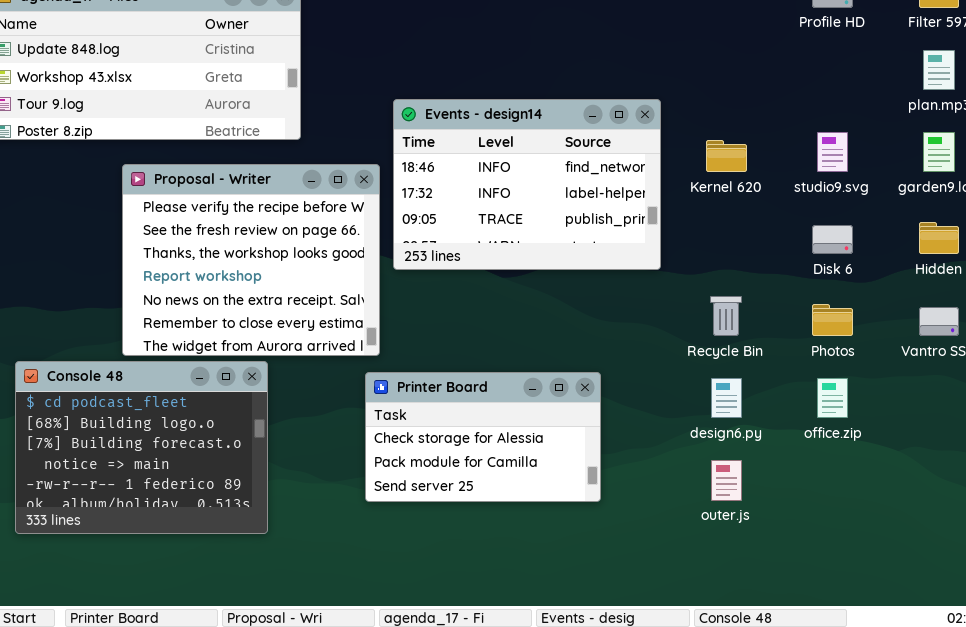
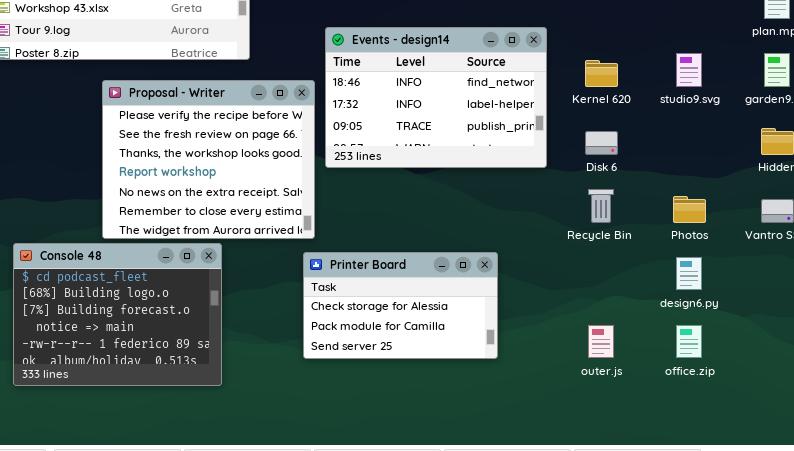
Disk 6: [812,225,853,254] -> [585,131,618,155], moved
design6.py: [711,378,742,418] -> [676,257,702,290], moved
office.zip: [817,378,848,418] -> [676,325,702,358], moved

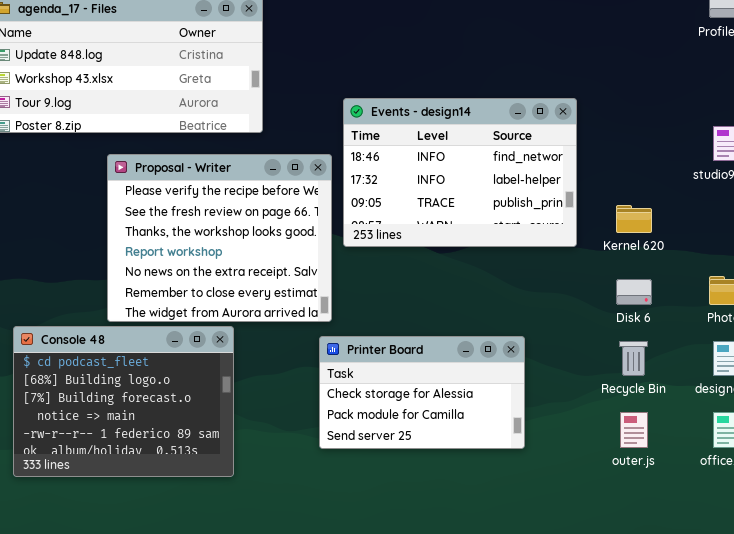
Kernel 620: [585,60,618,87] -> [616,205,652,233], moved
Disk 6: [585,131,618,155] -> [616,279,652,305], moved
Recycle Bin: [588,189,614,223] -> [619,341,648,376], moved

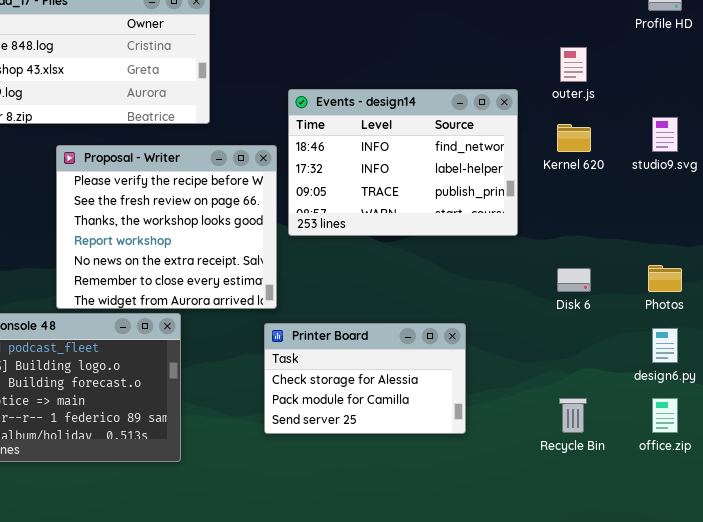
Kernel 620: [616,205,652,233] -> [557,124,591,152], moved
Recycle Bin: [619,341,648,376] -> [559,398,587,433], moved
outer.js: [620,412,648,448] -> [560,47,587,82], moved

